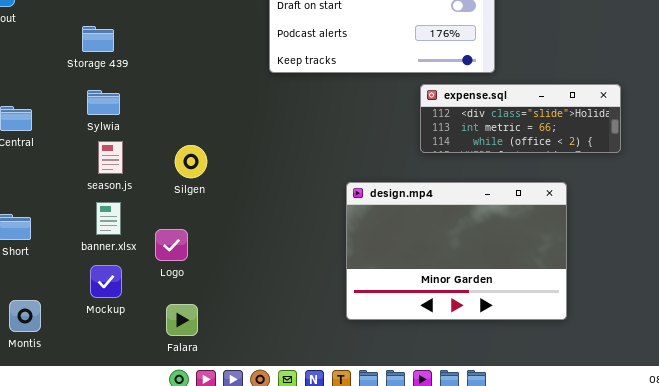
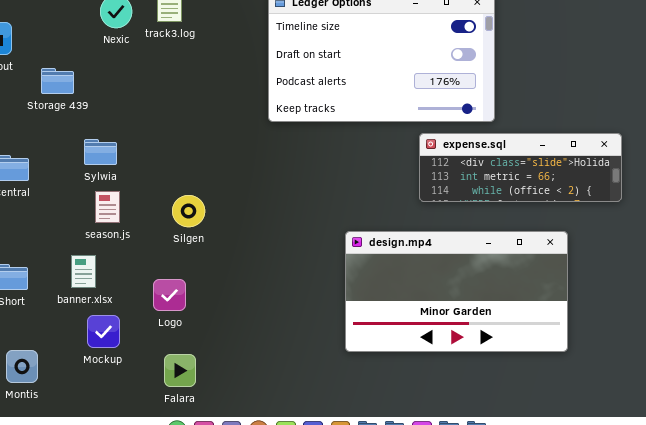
Storage 439: [82,26,114,52] -> [41,68,74,94], moved
design.mp4: [346,182,567,320] -> [345,231,568,352], resized
banner.xlsx: [96,202,121,235] -> [71,255,96,288], moved

